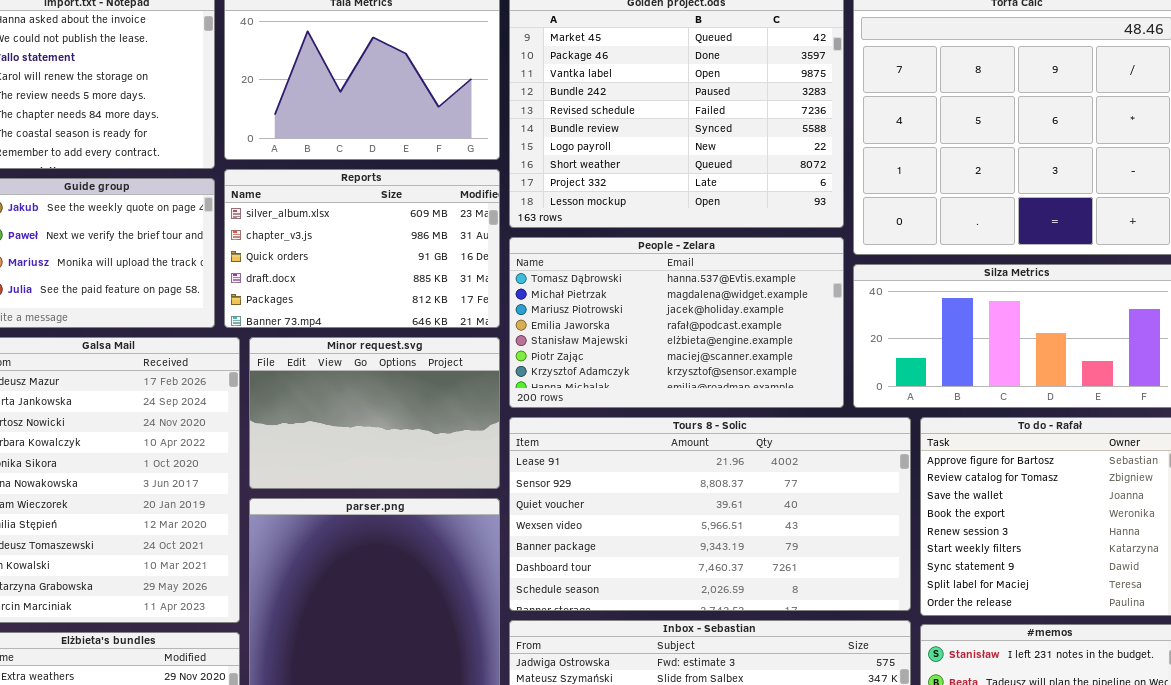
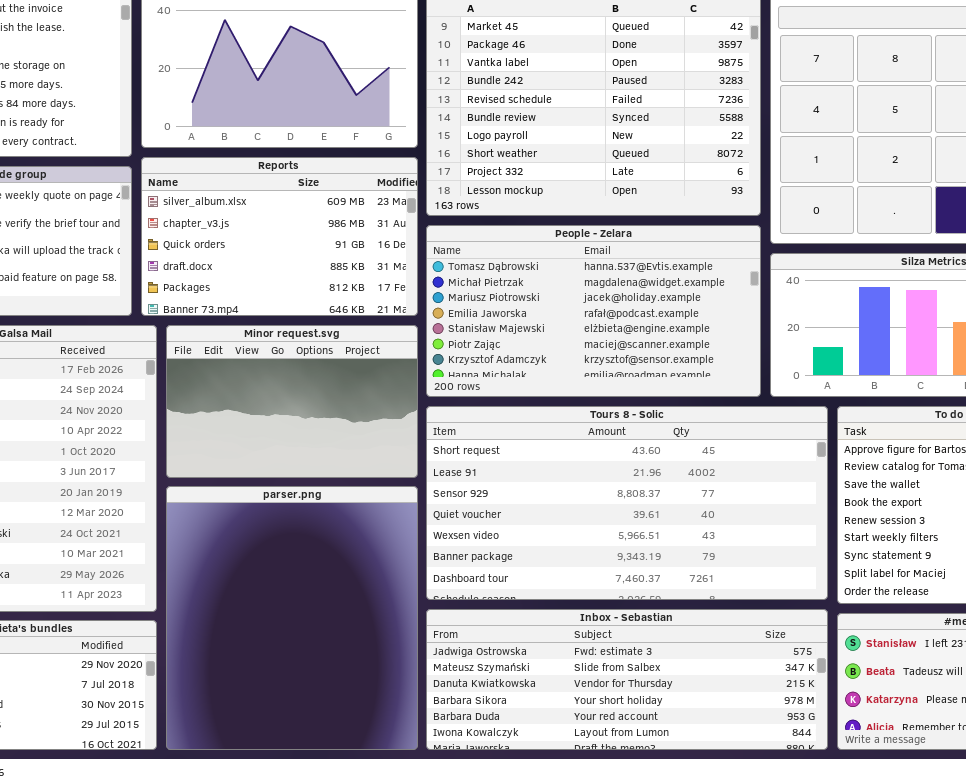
Tours 8 - Solic: [509,417,911,611] -> [426,406,828,600], scrolled up 1 row

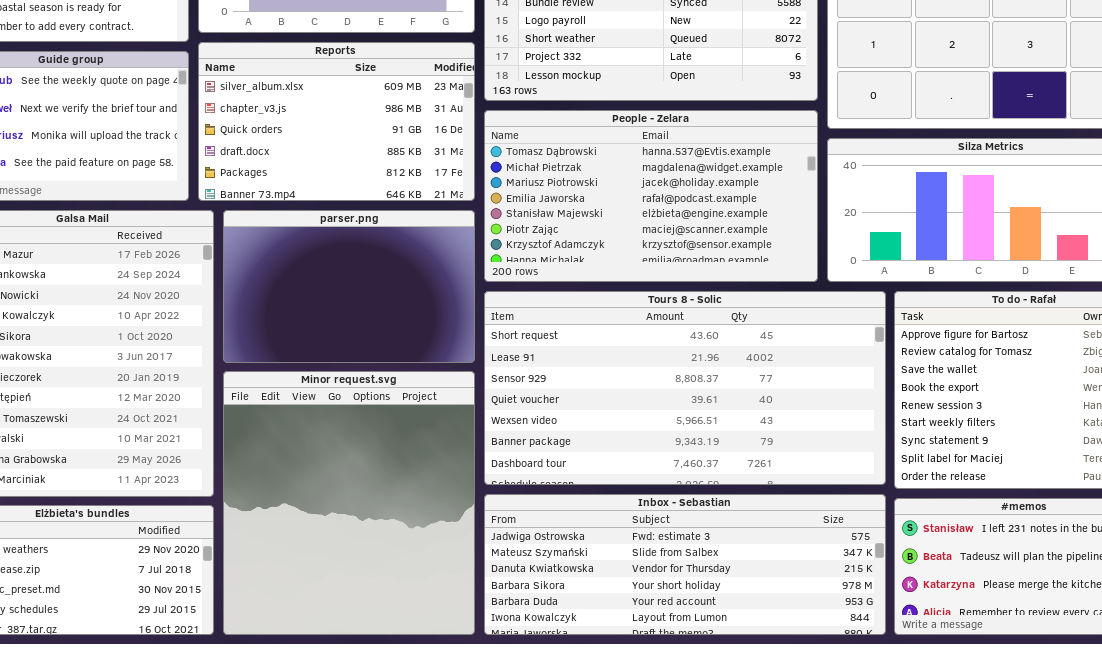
Minor request.svg: [166,325,418,478] -> [223,371,475,635], moved, resized
parser.png: [166,486,418,750] -> [223,210,475,363], moved, resized

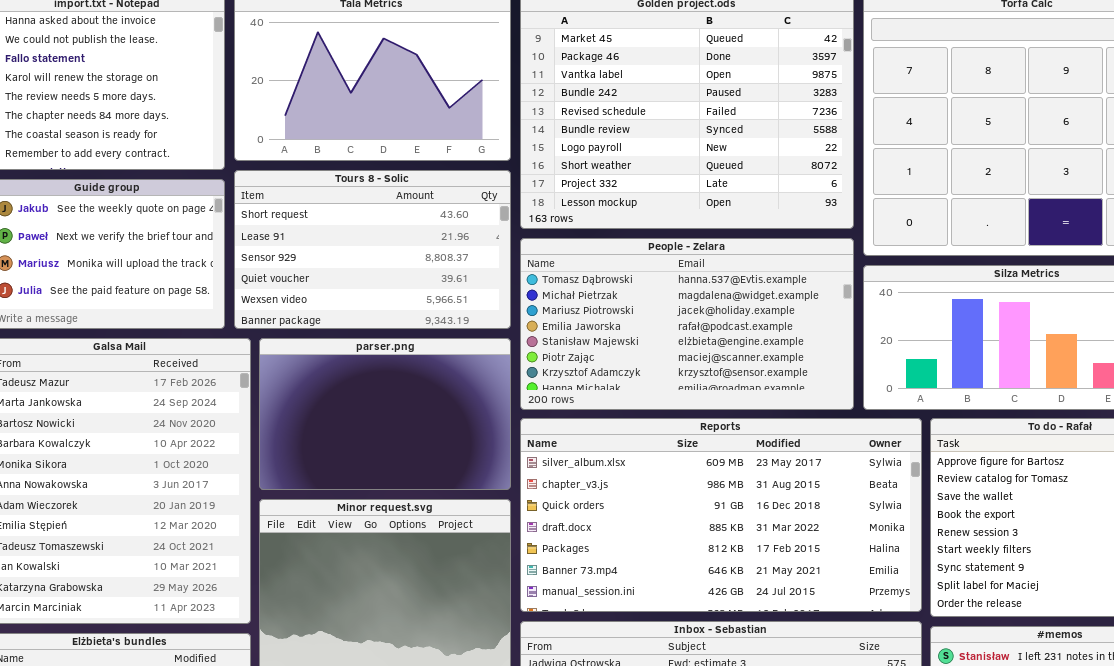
Reports: [198,42,475,201] -> [520,418,922,612], moved, resized
Tours 8 - Solic: [484,291,886,485] -> [234,170,511,329], moved, resized

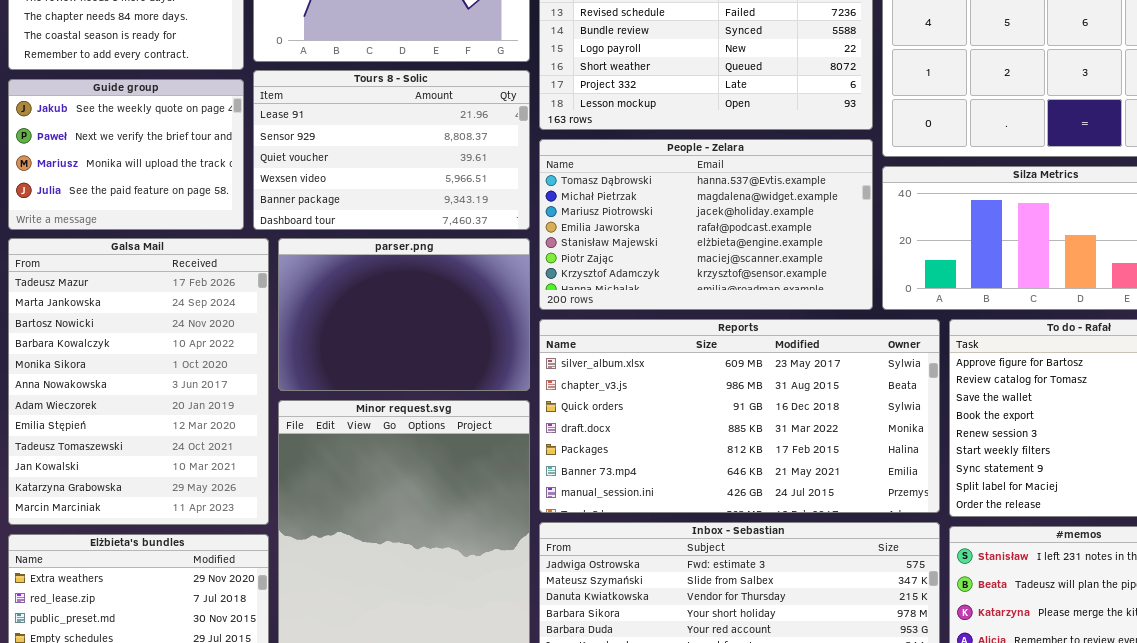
Tours 8 - Solic: [234,170,511,329] -> [253,70,530,230], scrolled down 1 row

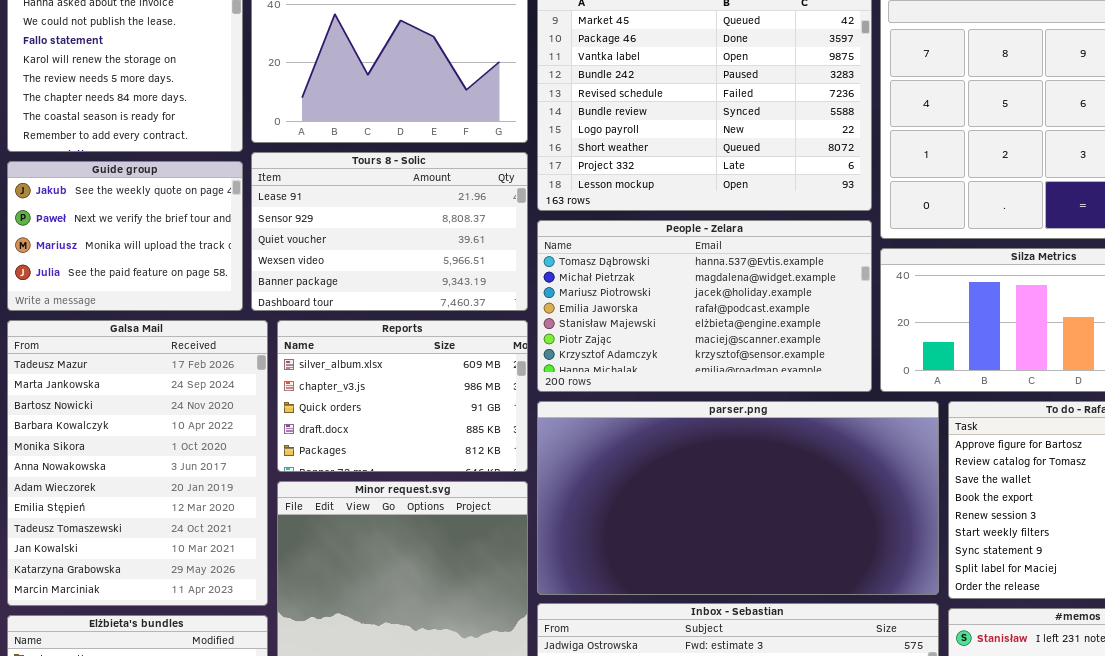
parser.png: [278,238,530,391] -> [537,401,939,595], moved, resized
Reports: [539,319,940,513] -> [277,320,528,472], moved, resized

